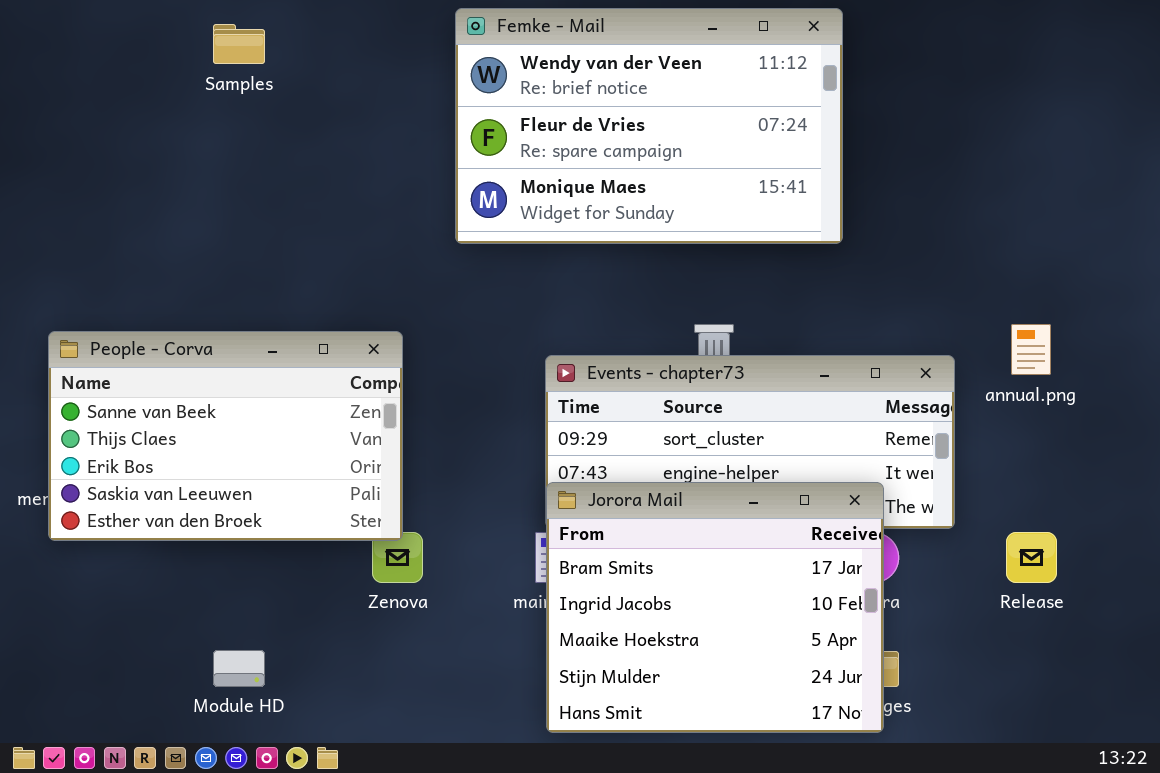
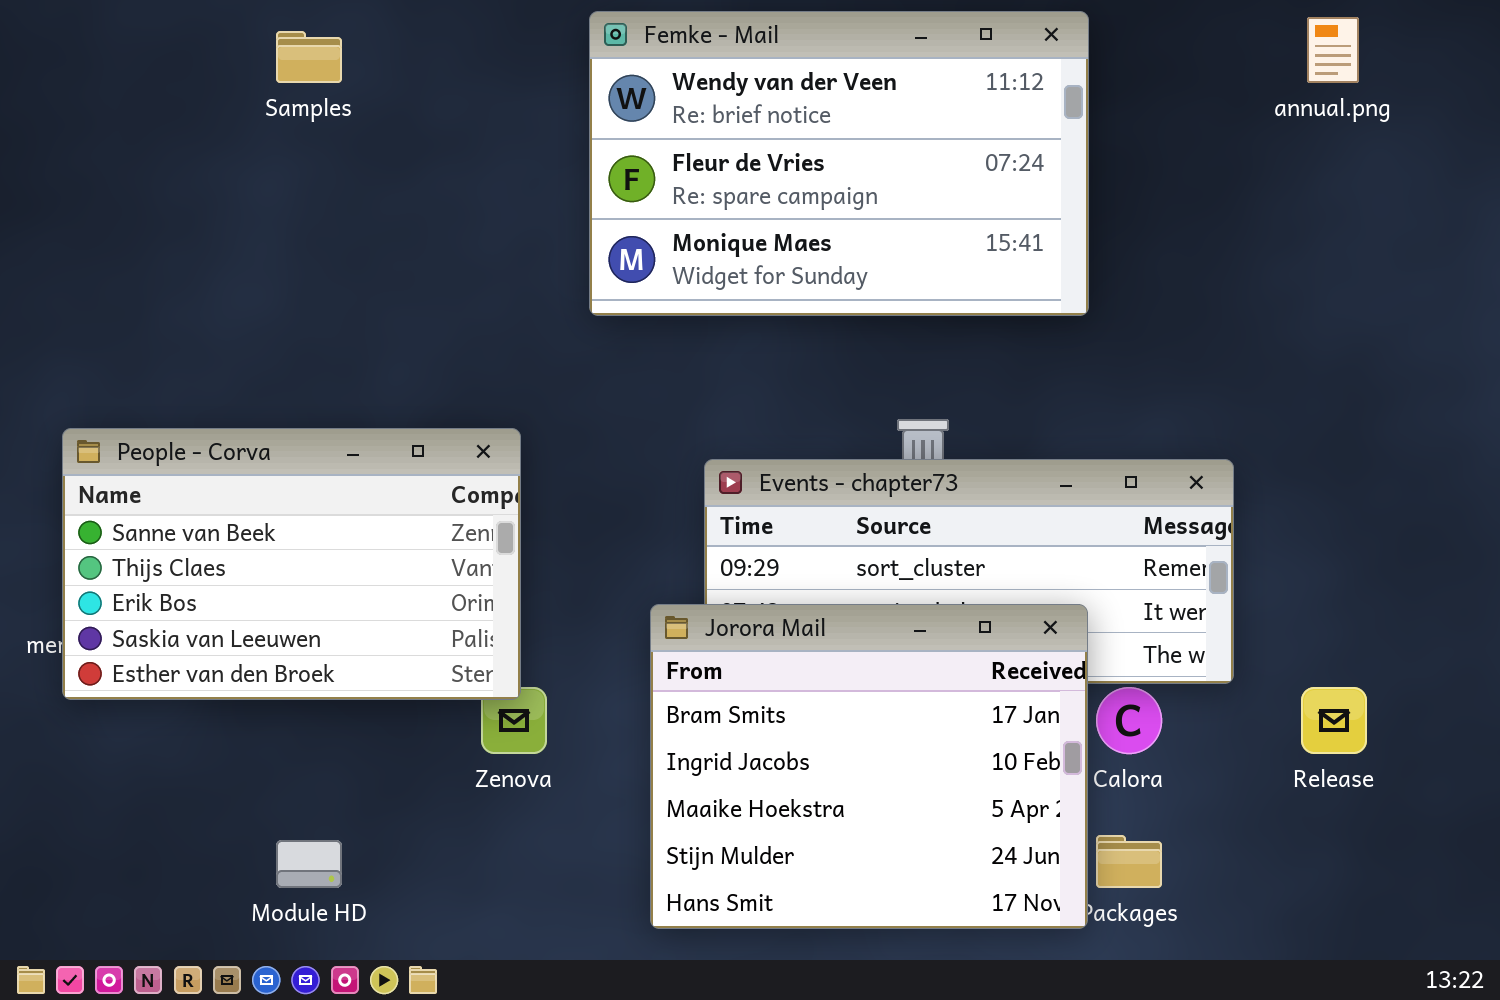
annual.png: [1011,324,1051,375] -> [1307,17,1359,83], moved
Jorora Mail: [546,482,884,733] -> [650,604,1088,929], moved

